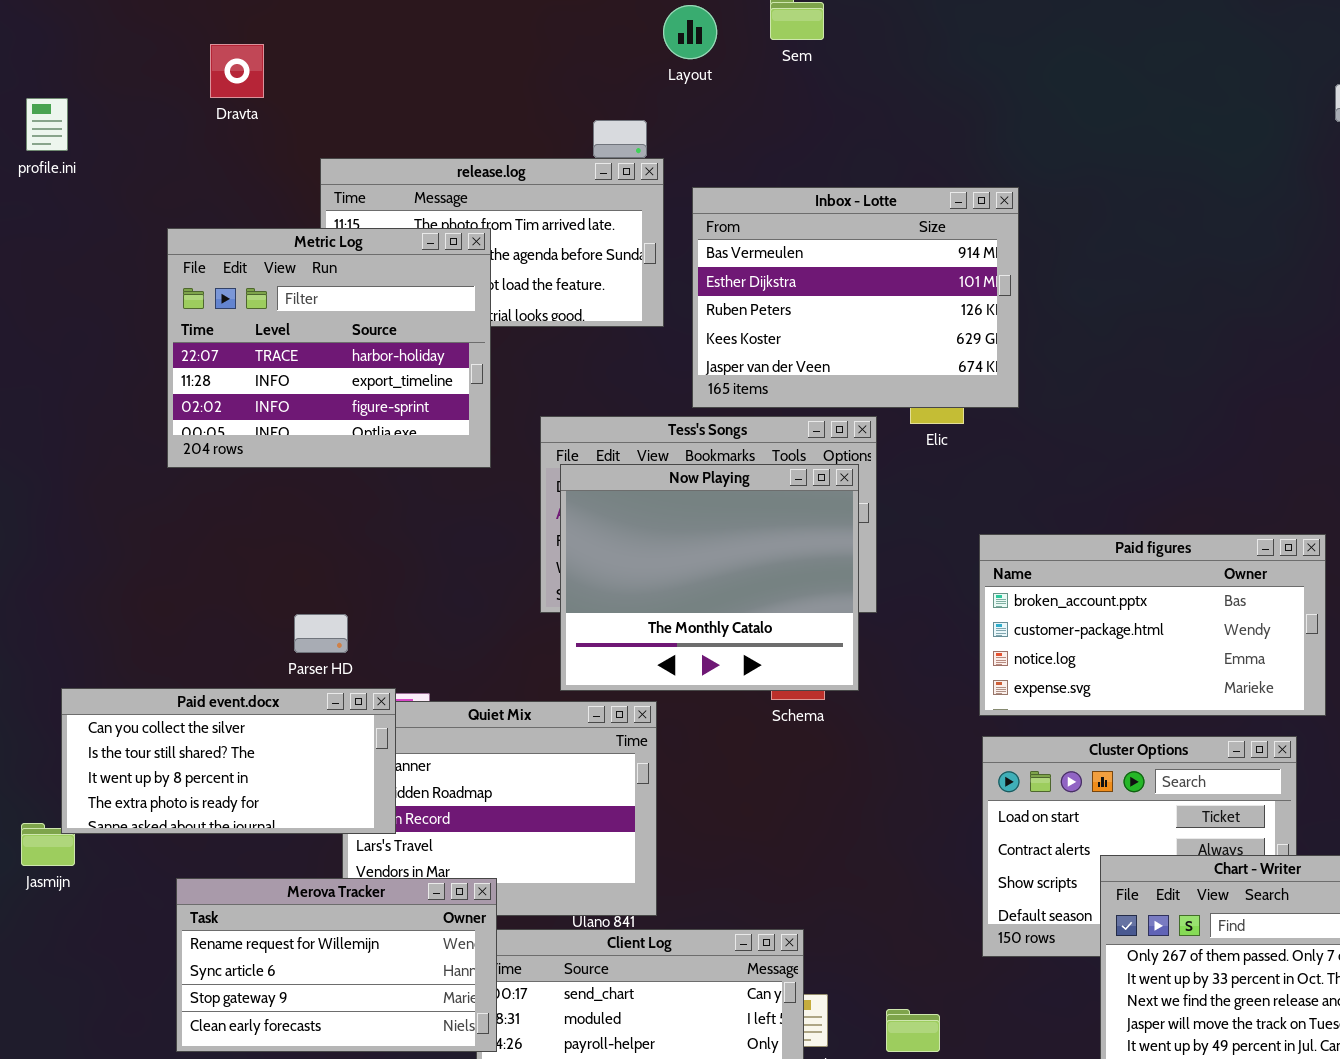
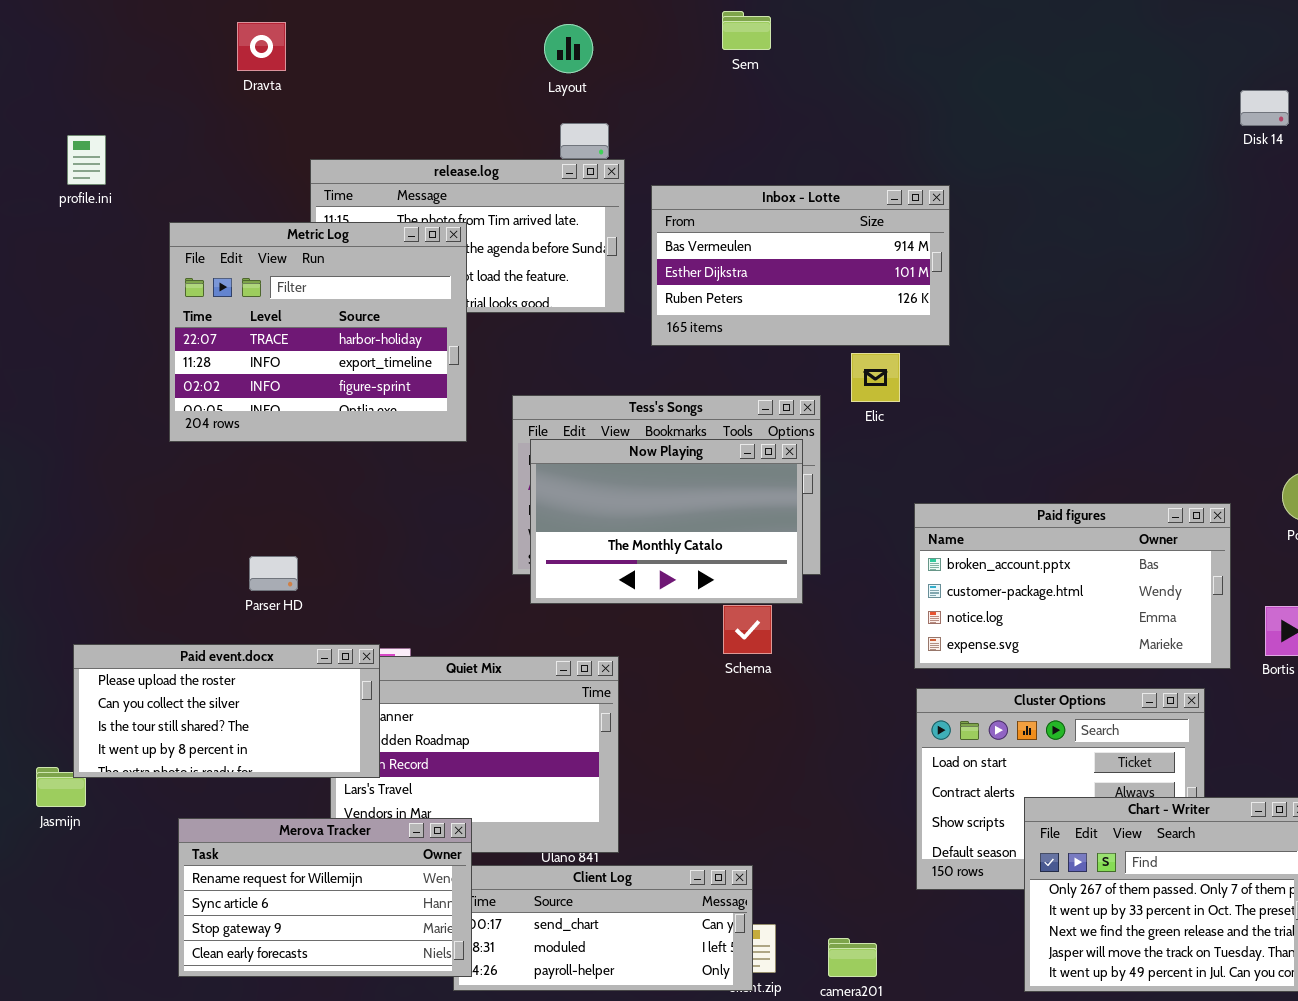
Layout: [663,5,717,59] -> [544,24,593,73], moved
Dravta: [210,44,264,98] -> [237,22,286,71], moved
profile.ini: [26,98,68,151] -> [67,135,106,185], moved
Inbox - Lotte: [692,187,1019,408] -> [651,185,950,346], resized
Now Playing: [560,464,859,691] -> [530,439,803,604], resized
Parser HD: [294,614,348,653] -> [249,556,298,591], moved
Paid event.docx: [61,688,396,834] -> [73,644,380,778], scrolled up 1 row

